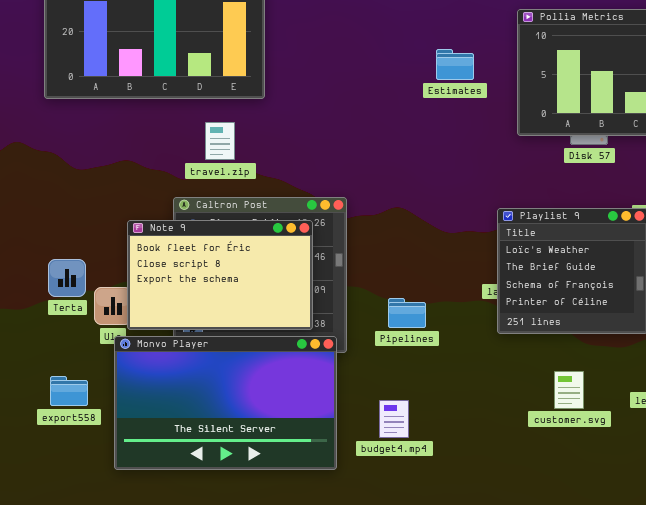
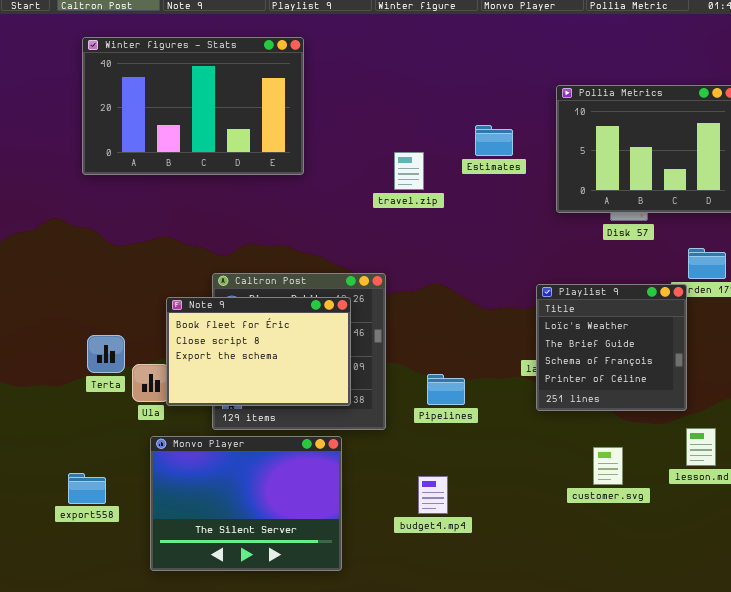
travel.zip: [205,122,235,160] -> [394,152,424,190], moved
Monvo Player: [114,336,337,470] -> [150,436,342,571], moved, resized
export558: [50,376,88,406] -> [68,473,106,504], moved

